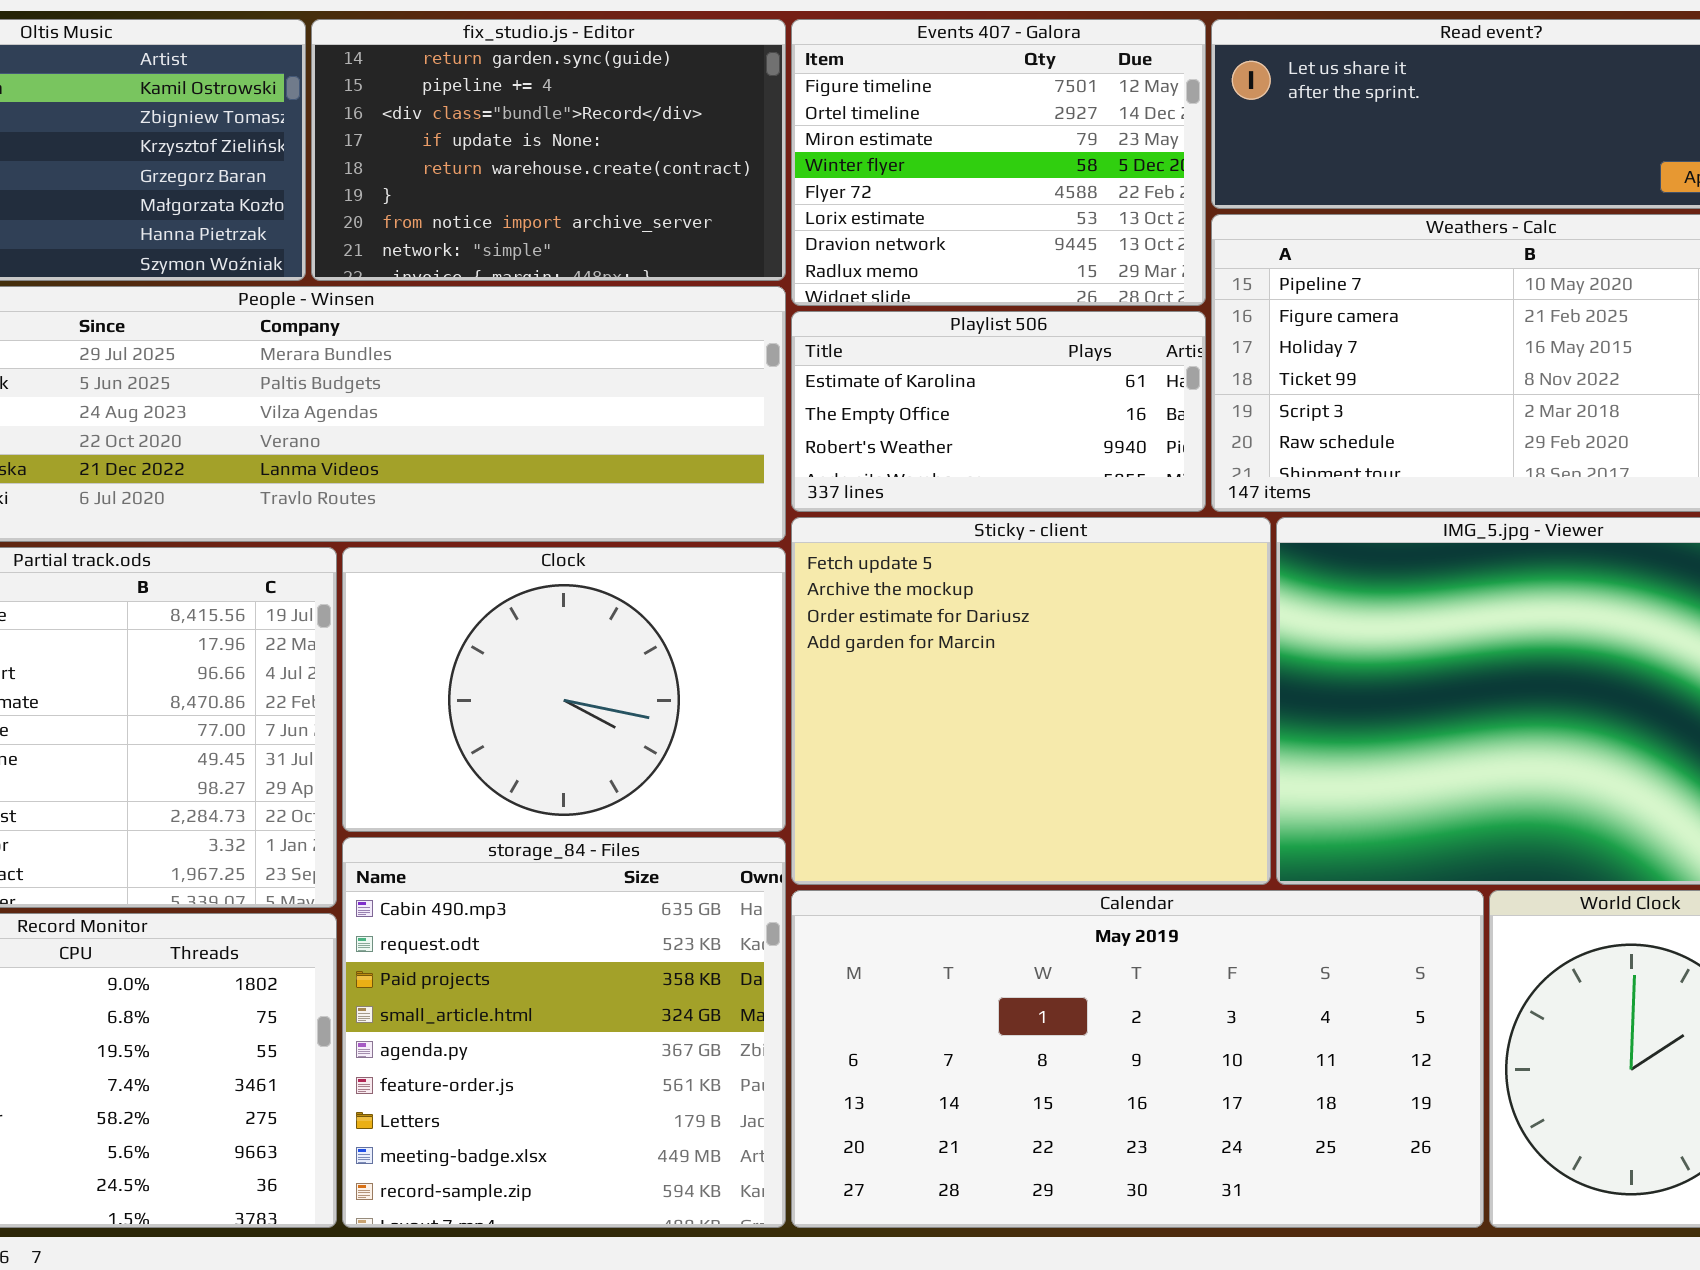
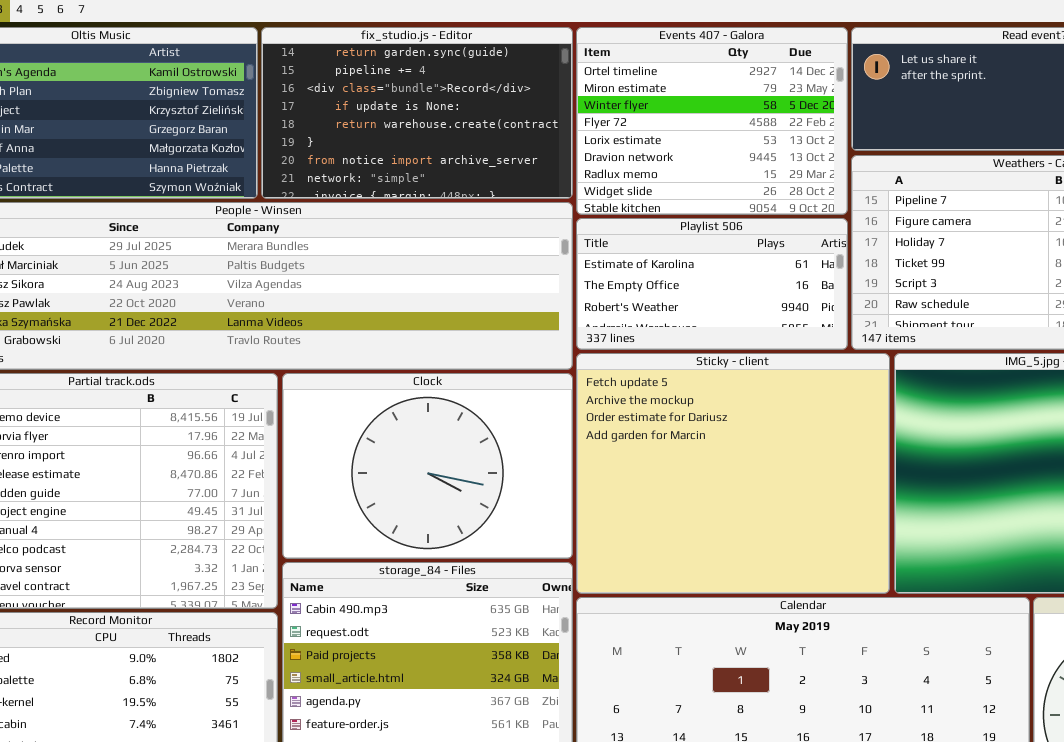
Events 407 - Galora: [791,19,1206,306] -> [576,27,848,215], scrolled down 1 row

